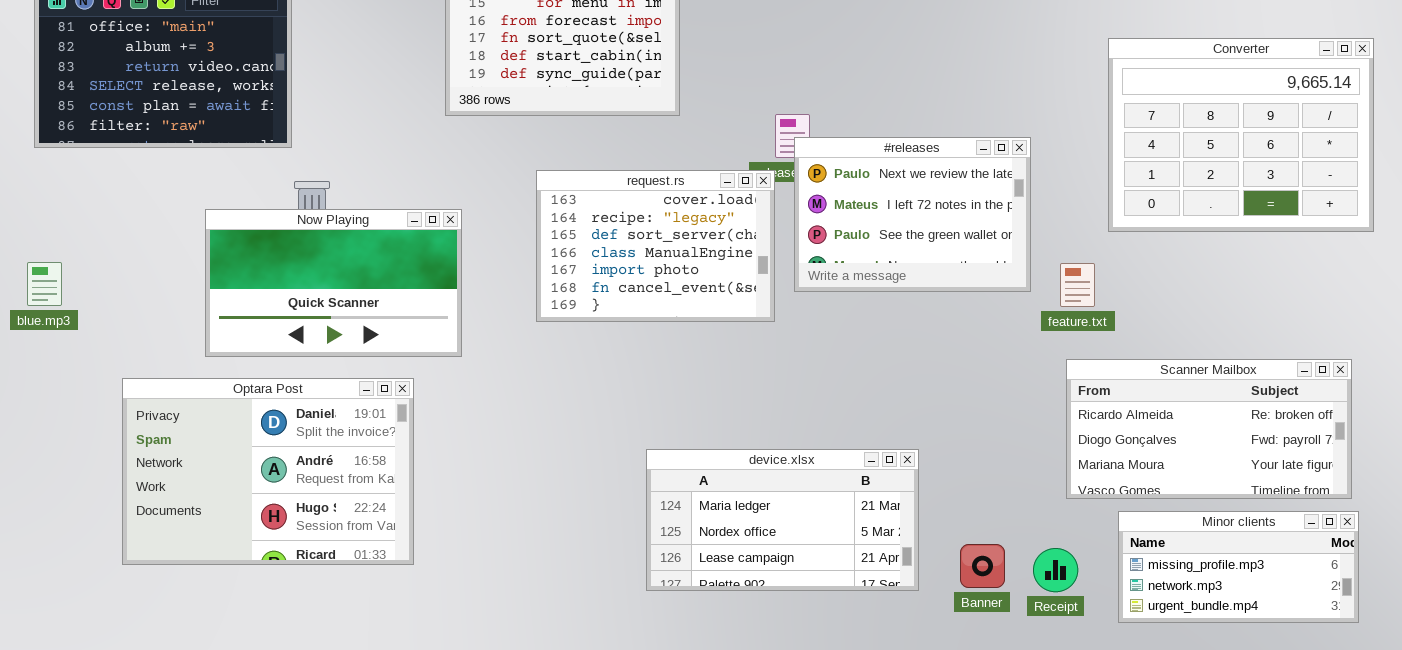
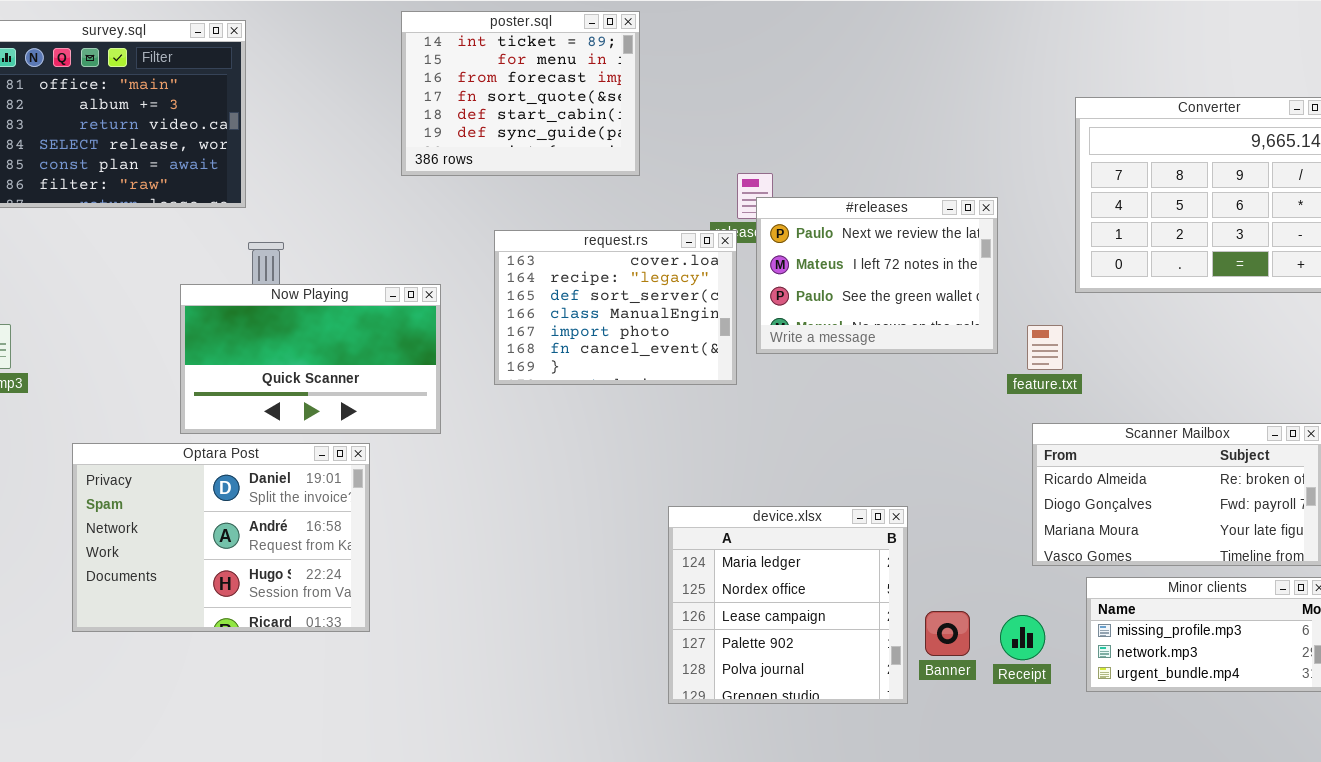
Now Playing: [205,209,462,357] -> [180,284,441,434], moved
device.xlsx: [646,449,919,591] -> [668,506,908,704], moved, resized

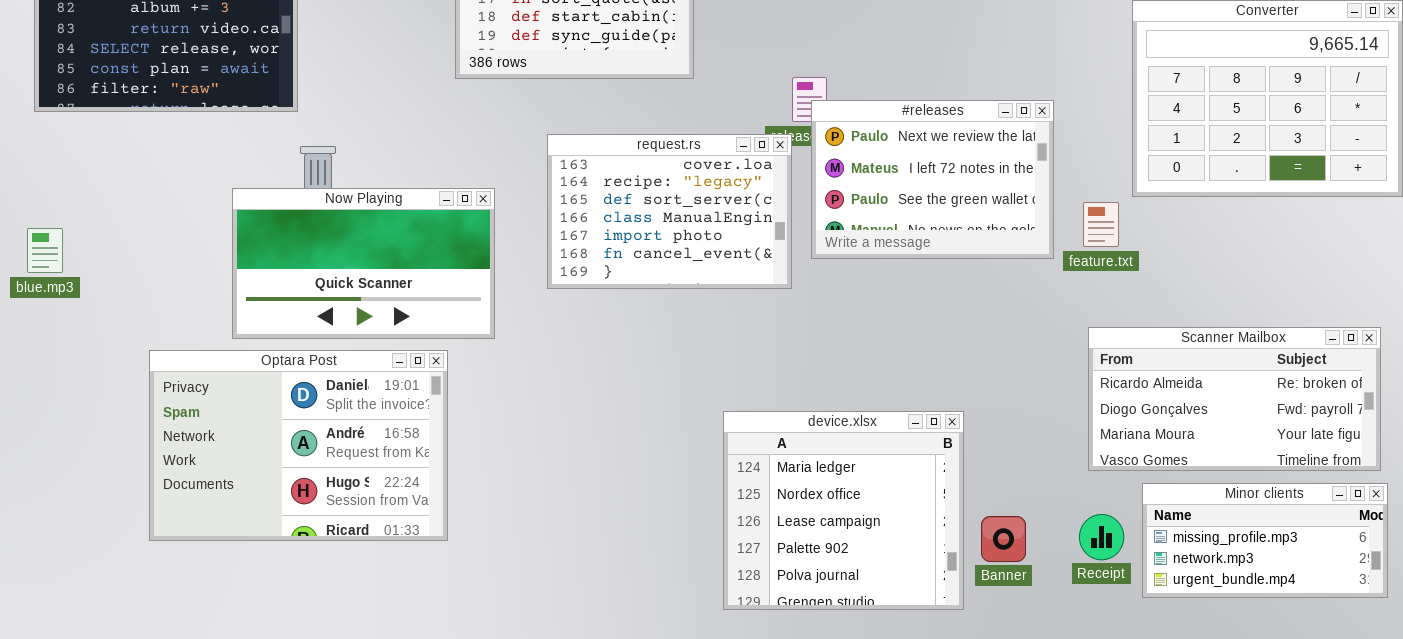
feature.txt: [1027,325,1063,370] -> [1083,202,1119,247], moved
Optara Post: [72,443,370,632] -> [149,350,448,541], moved
Receipt: [1000,615,1045,660] -> [1079,514,1124,560], moved

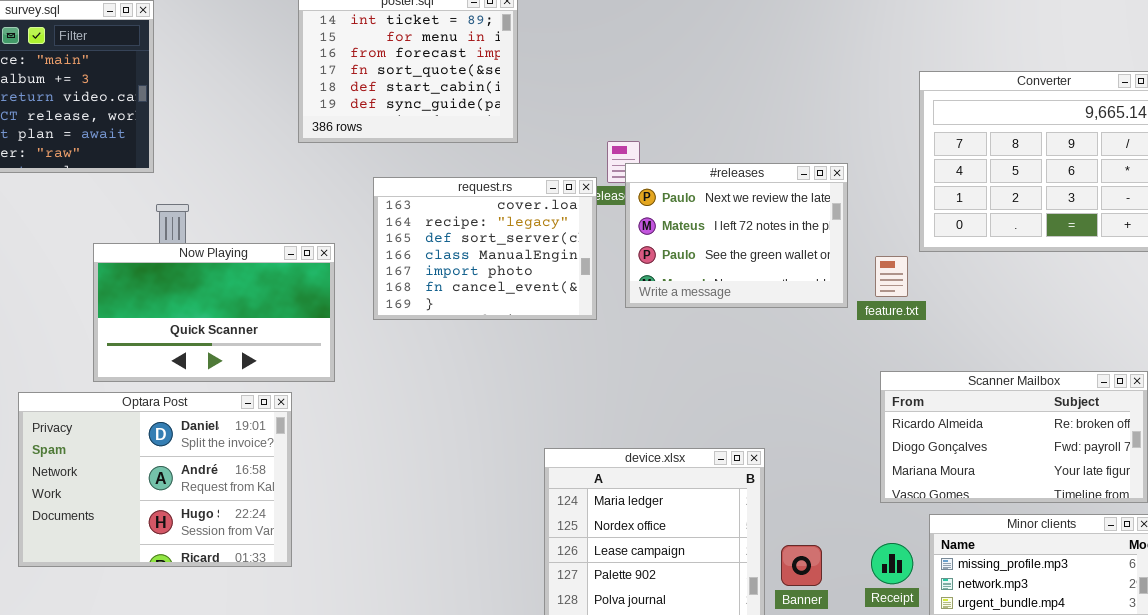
request.rs: [547,134,792,289] -> [373,177,597,320], moved

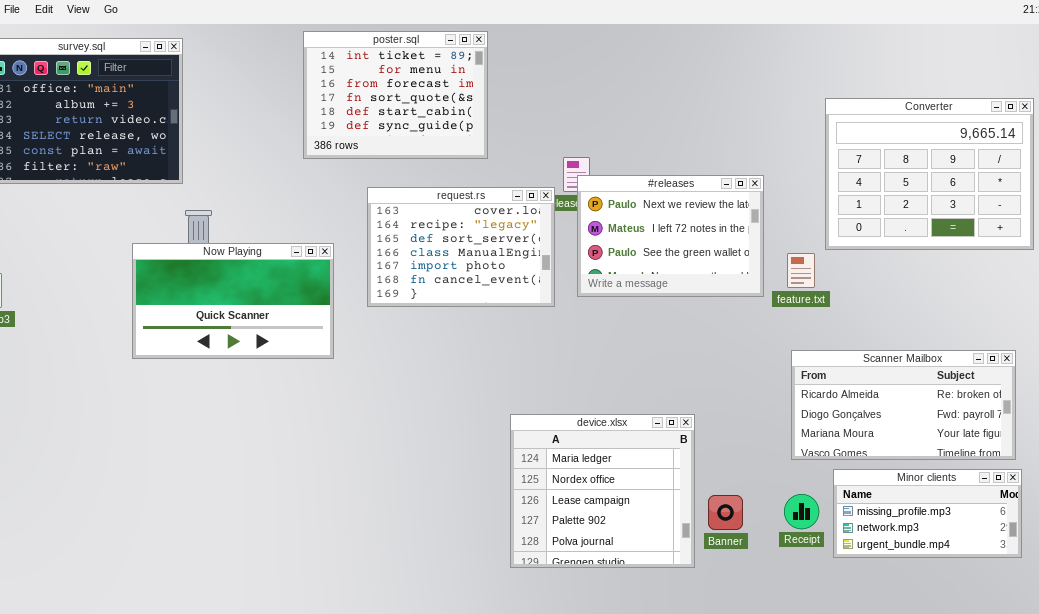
Optara Post: [18,392,292,567] -> none, closed

